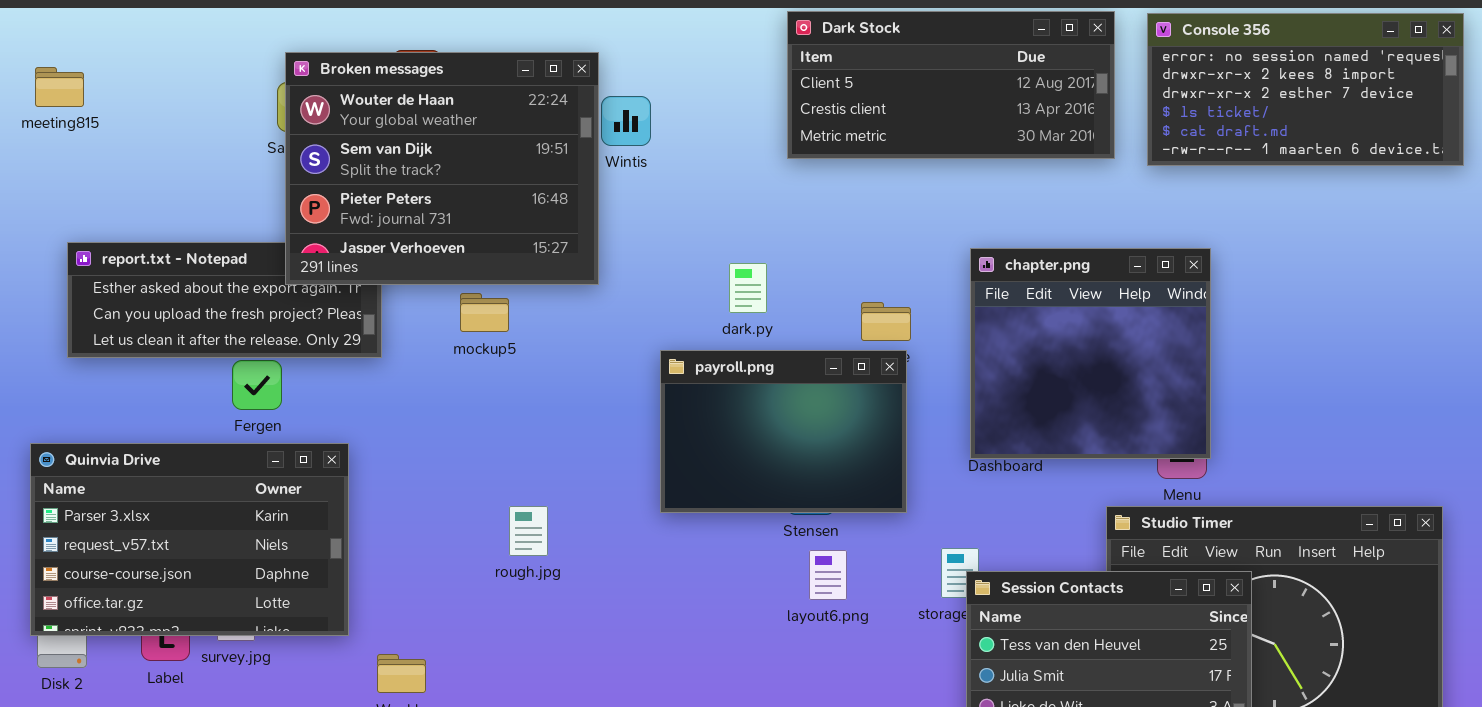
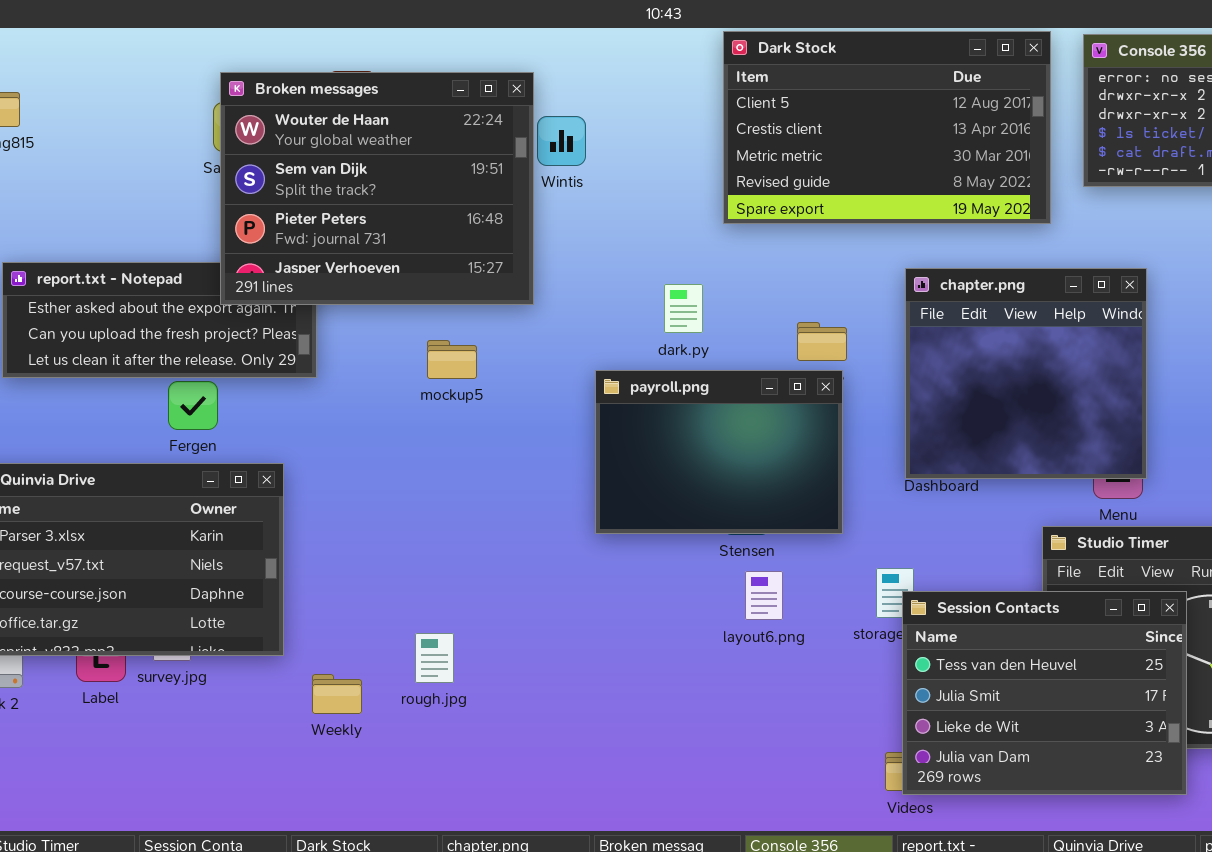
Dark Stock: [787,11,1115,159] -> [723,31,1051,224], resized
mockup5: [460,293,509,332] -> [427,340,477,379], moved
rough.jpg: [509,506,548,556] -> [415,633,454,683], moved

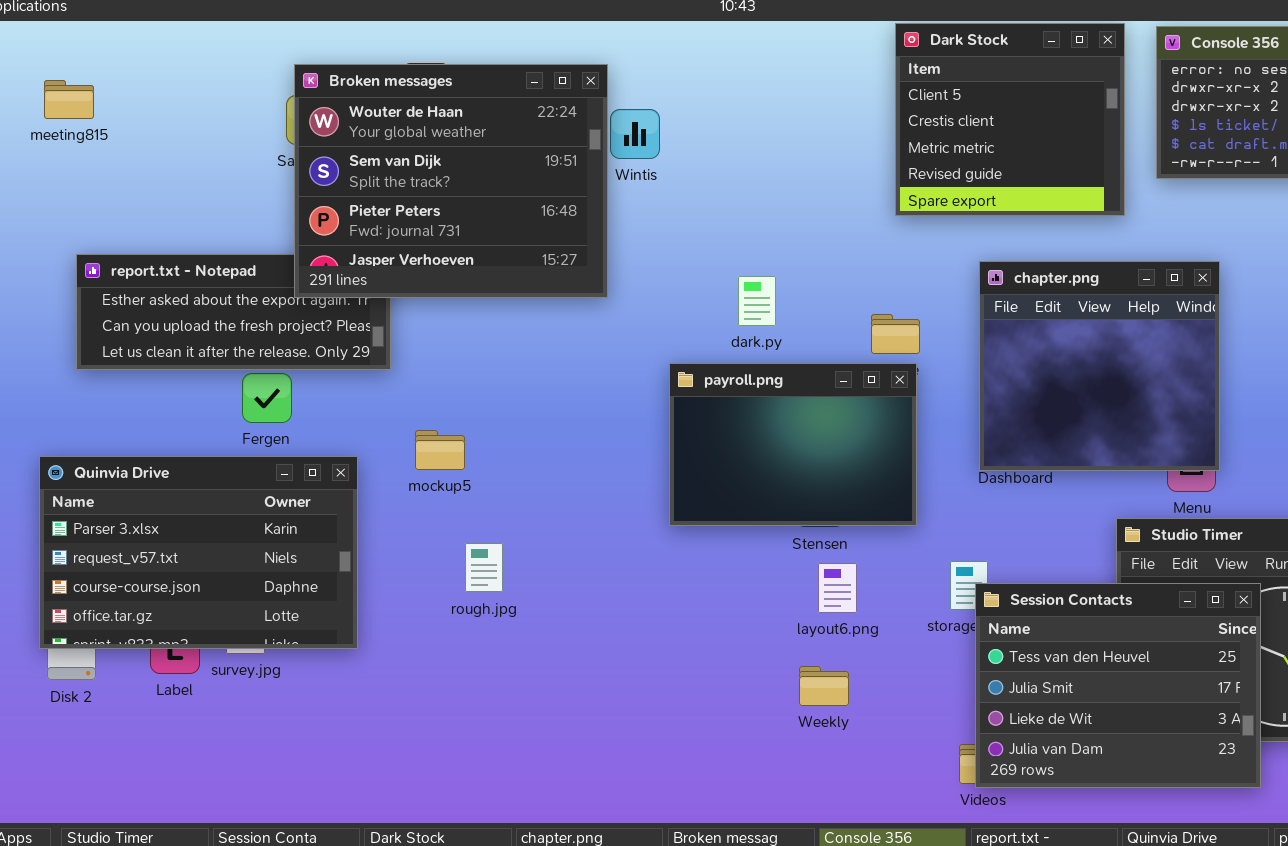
Dark Stock: [723,31,1051,224] -> [895,23,1125,216], resized
mockup5: [427,340,477,379] -> [415,430,465,470], moved
rough.jpg: [415,633,454,683] -> [465,543,503,592], moved
Weekly: [312,674,362,714] -> [799,666,849,706], moved

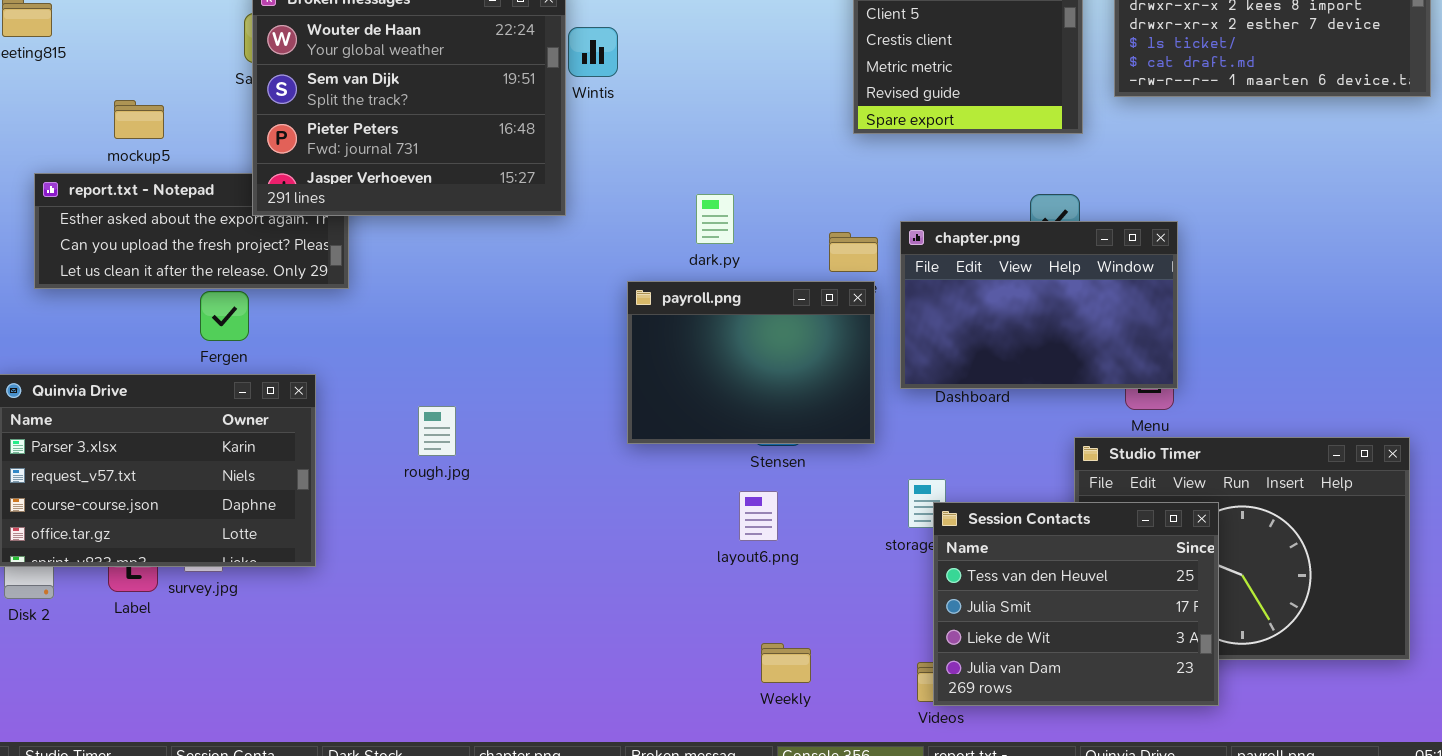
chapter.png: [979,261,1220,471] -> [900,221,1178,389], resized
mockup5: [415,430,465,470] -> [114,100,164,139], moved
rough.jpg: [465,543,503,592] -> [418,406,456,456], moved
layout6.png: [818,563,857,613] -> [739,491,778,541], moved
Weekly: [799,666,849,706] -> [761,643,811,683], moved

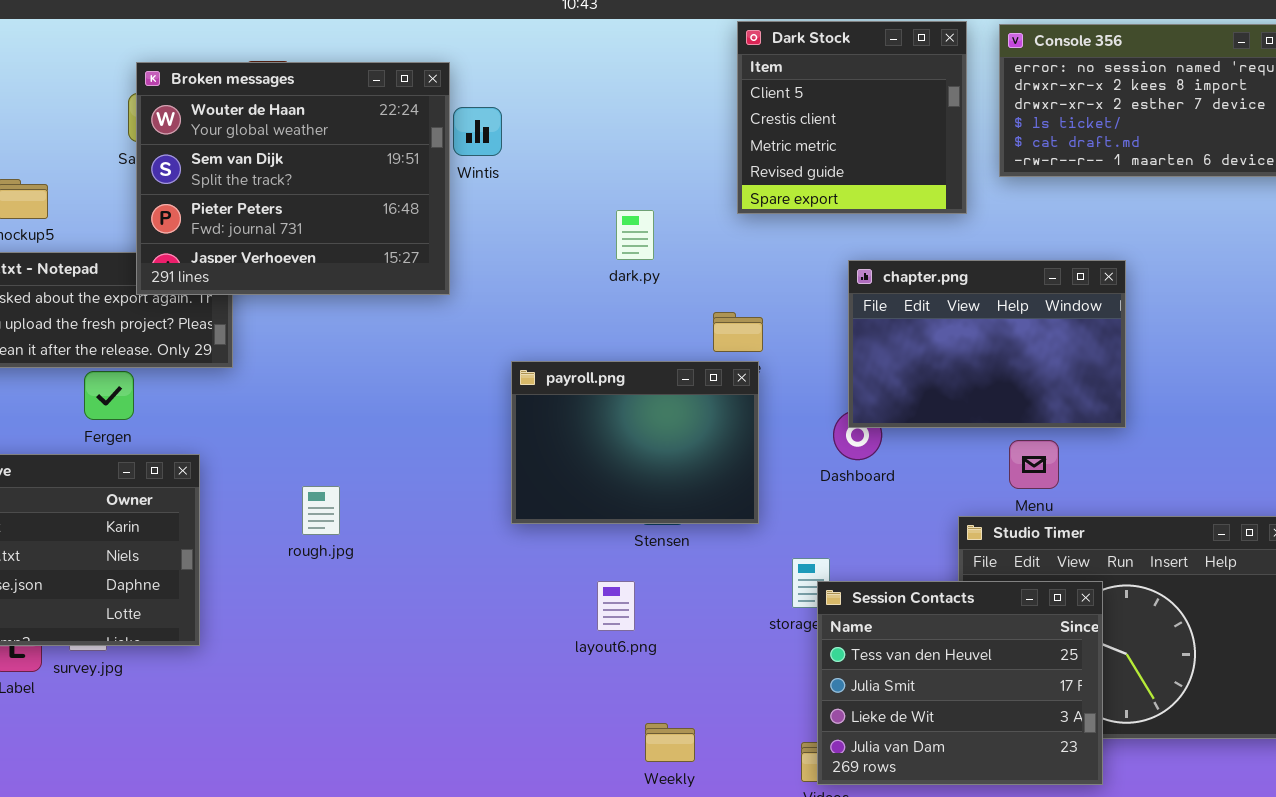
dark.py: [696,194,734,244] -> [616,210,654,260], moved
chapter.png: [900,221,1178,389] -> [848,260,1126,428], moved
layout6.png: [739,491,778,541] -> [597,581,635,631], moved

